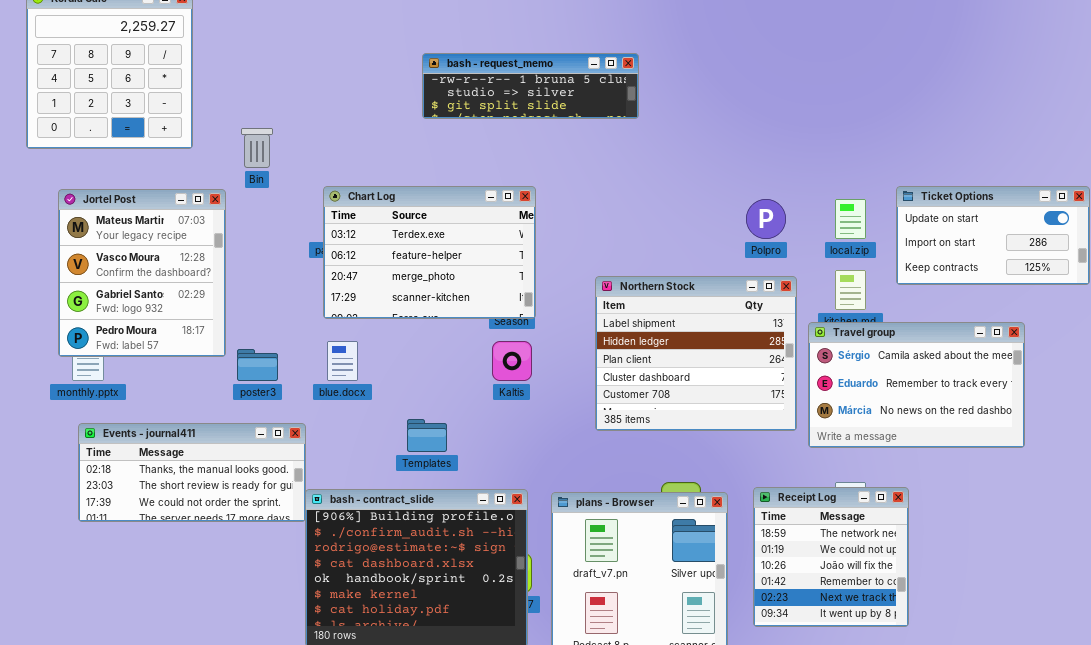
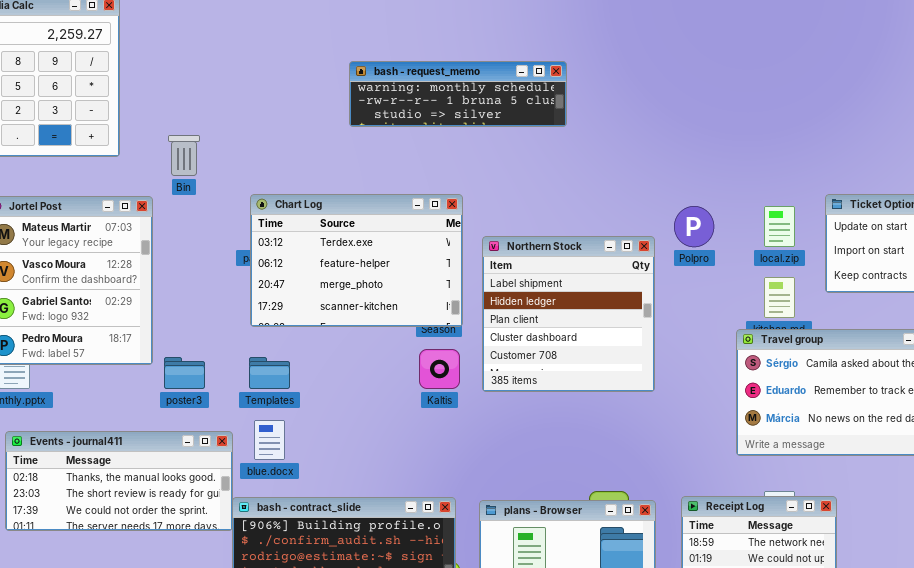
bash - request_memo: [422,53,639,119] -> [349,61,567,127], scrolled up 1 row
Northern Stock: [595,276,797,431] -> [482,236,655,392], moved, resized
blue.docx: [327,341,358,381] -> [254,420,285,460], moved
Templates: [407,419,447,452] -> [249,357,290,389], moved

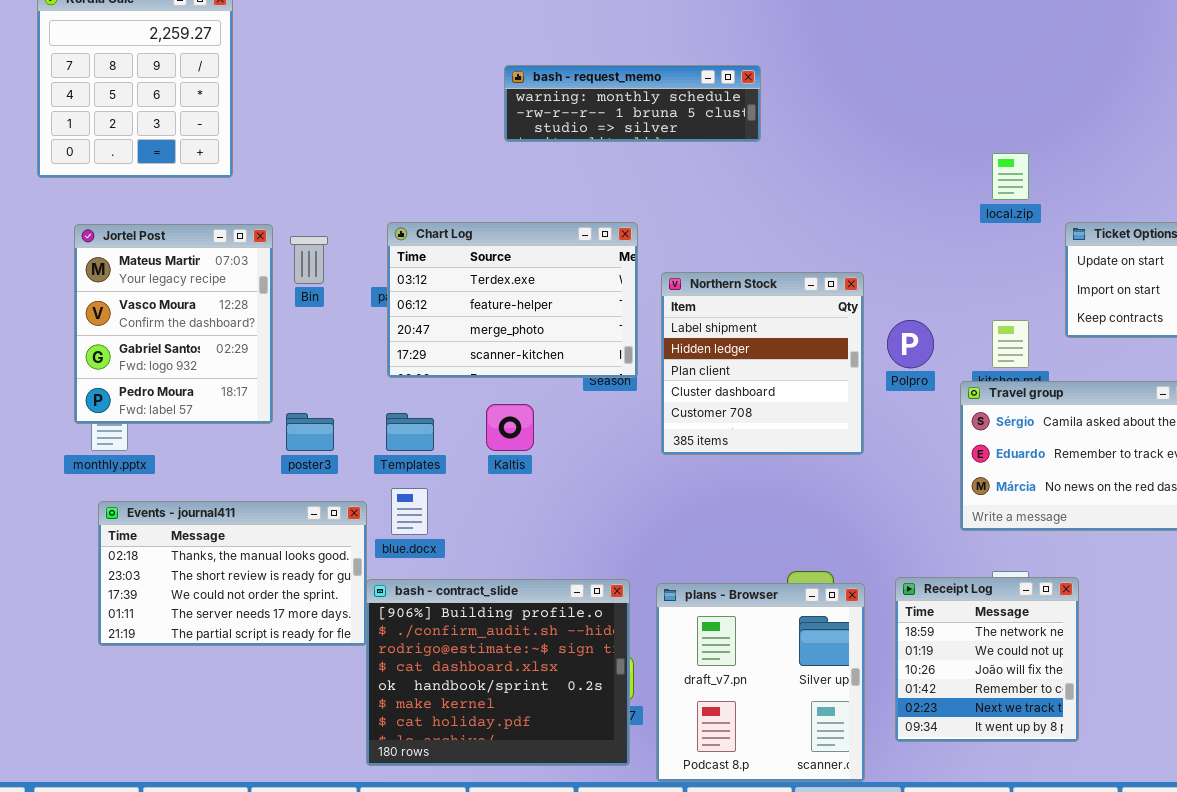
Bin: [168,135,200,176] -> [290,236,328,284], moved
Polpro: [674,206,714,247] -> [887,320,934,368], moved
local.zip: [764,206,795,247] -> [992,153,1029,200], moved
Kaltis: [419,349,460,389] -> [486,404,534,451], moved
Events - journal411: [5,431,233,531] -> [98,501,367,646], resized

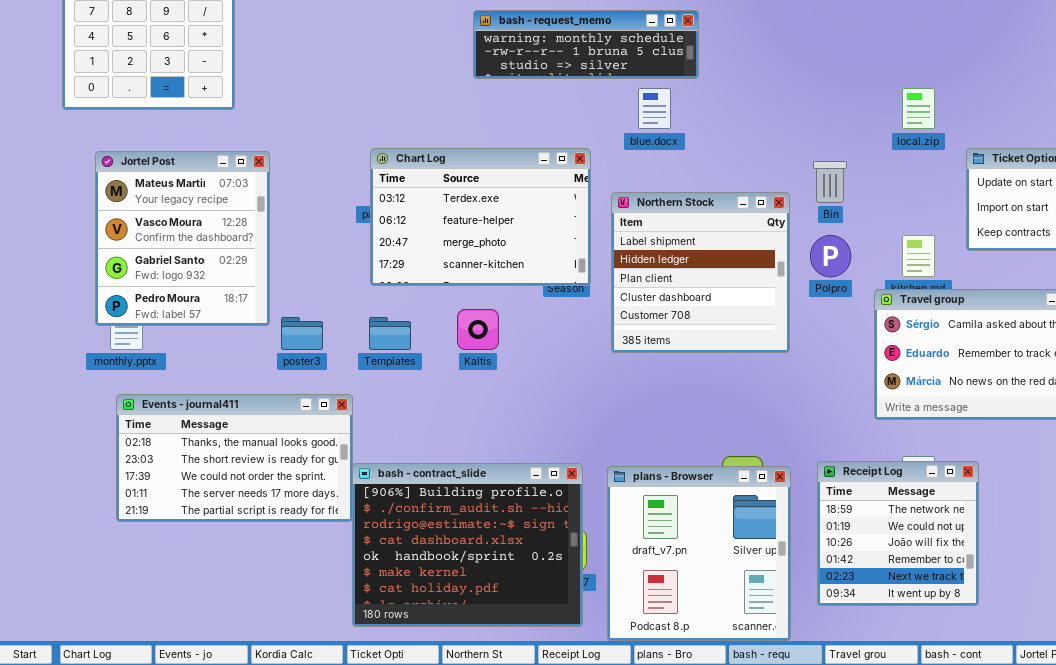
Bin: [290,236,328,284] -> [813,161,847,203], moved
blue.docx: [391,488,428,535] -> [638,88,671,129], moved

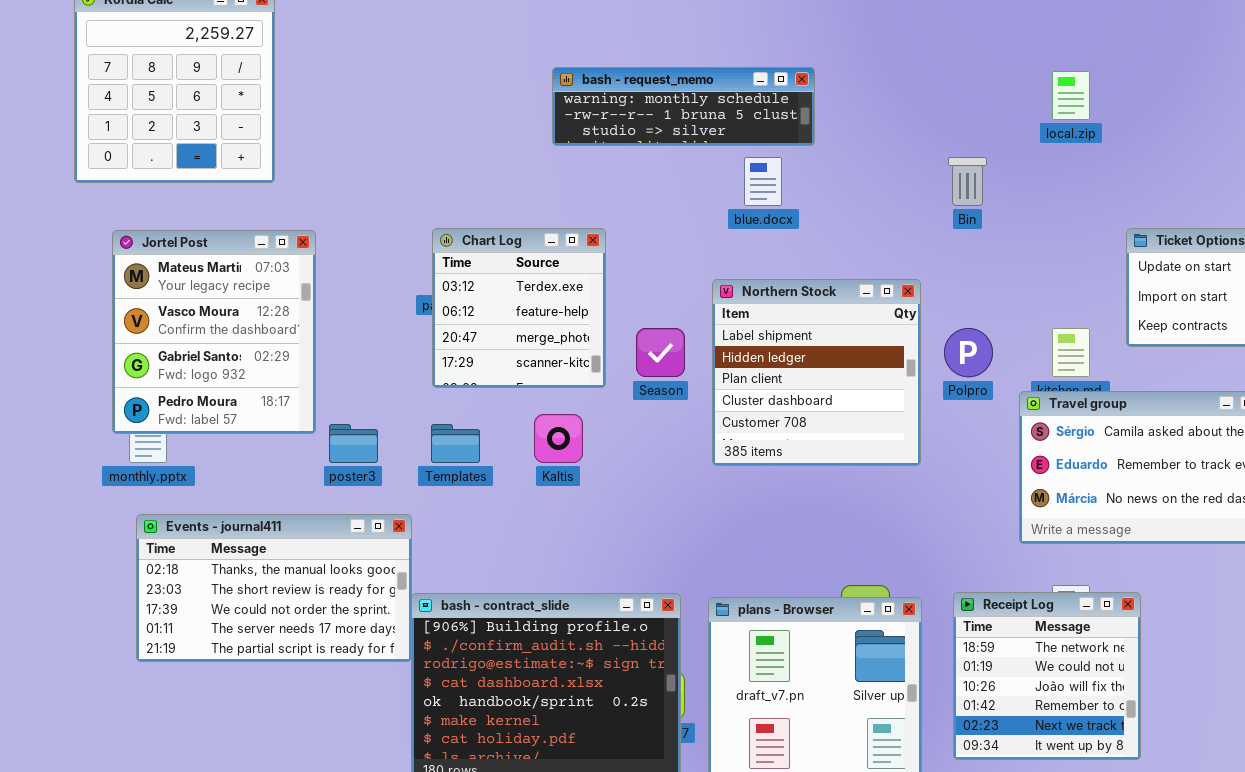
local.zip: [902,88,935,129] -> [1052,71,1090,120], moved
Chart Log: [370,148,591,286] -> [432,228,606,388], resized
Bin: [813,161,847,203] -> [948,157,987,206], moved

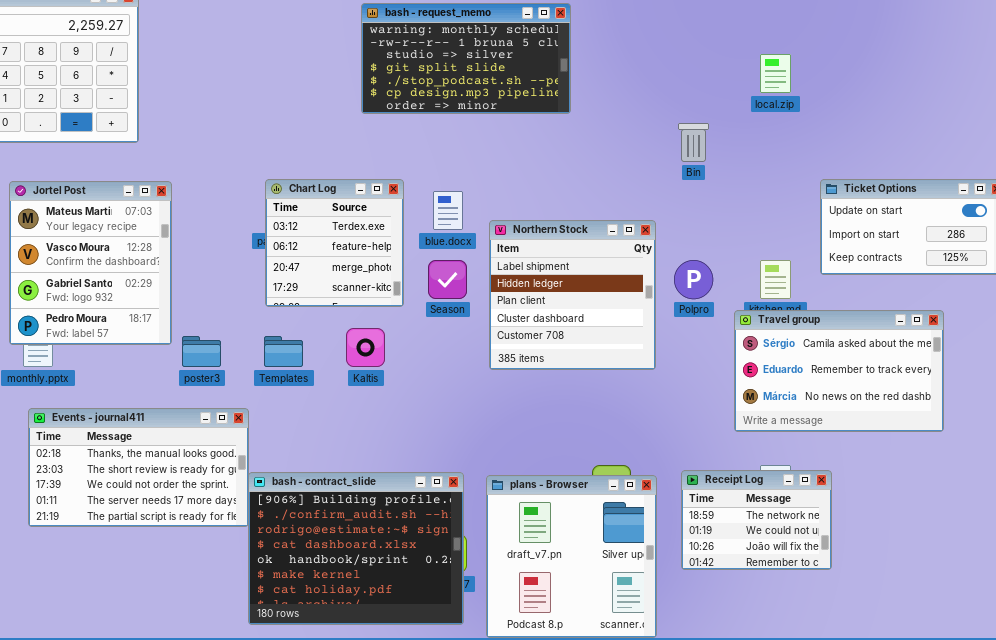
bash - request_memo: [552,67,815,146] -> [361,3,571,114], resized
blue.docx: [744,157,782,206] -> [433,191,463,230], moved
Receipt Log: [953,592,1141,760] -> [681,470,832,570], resized

